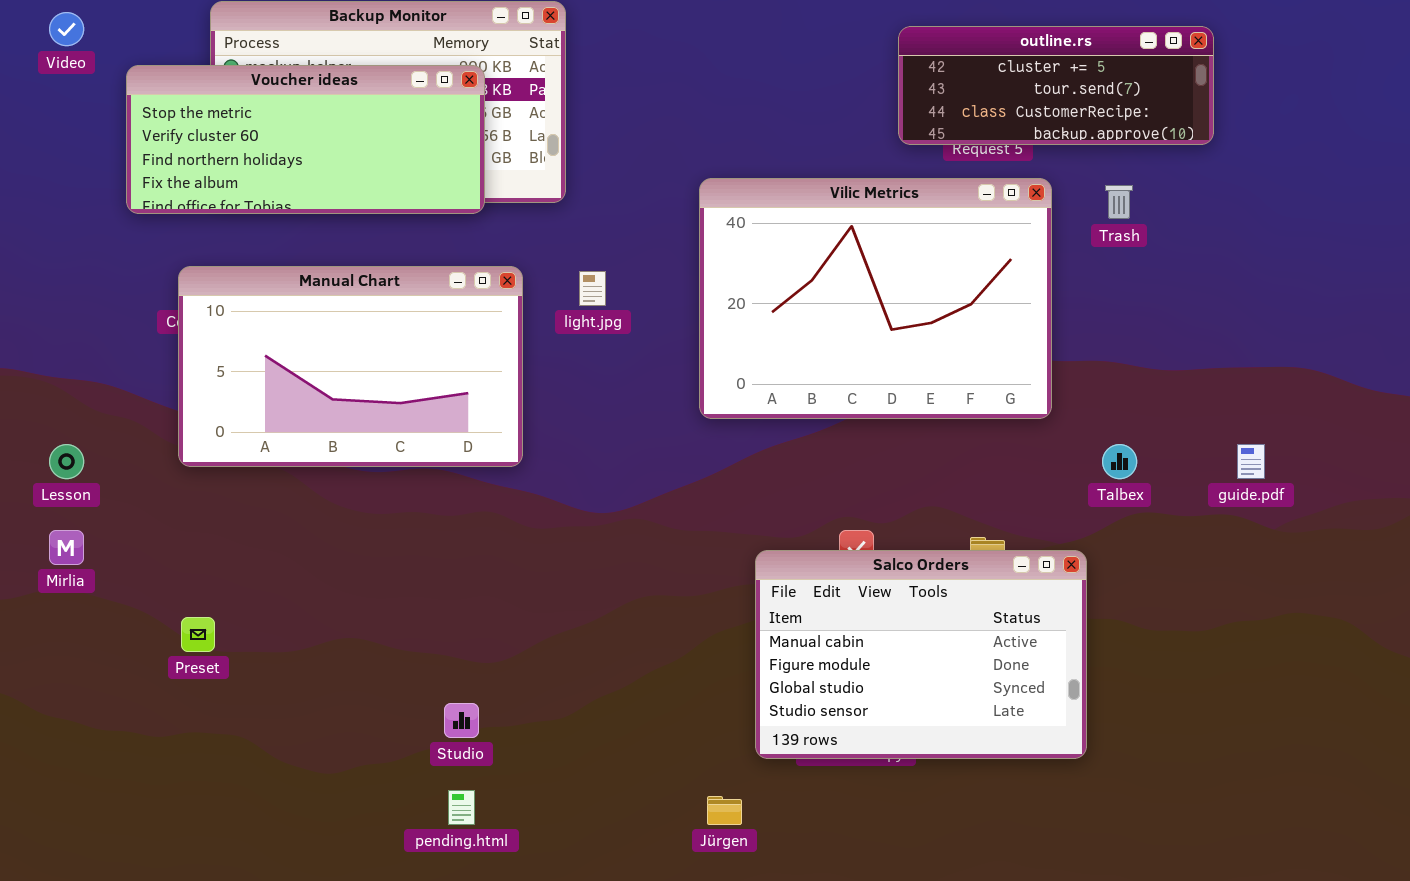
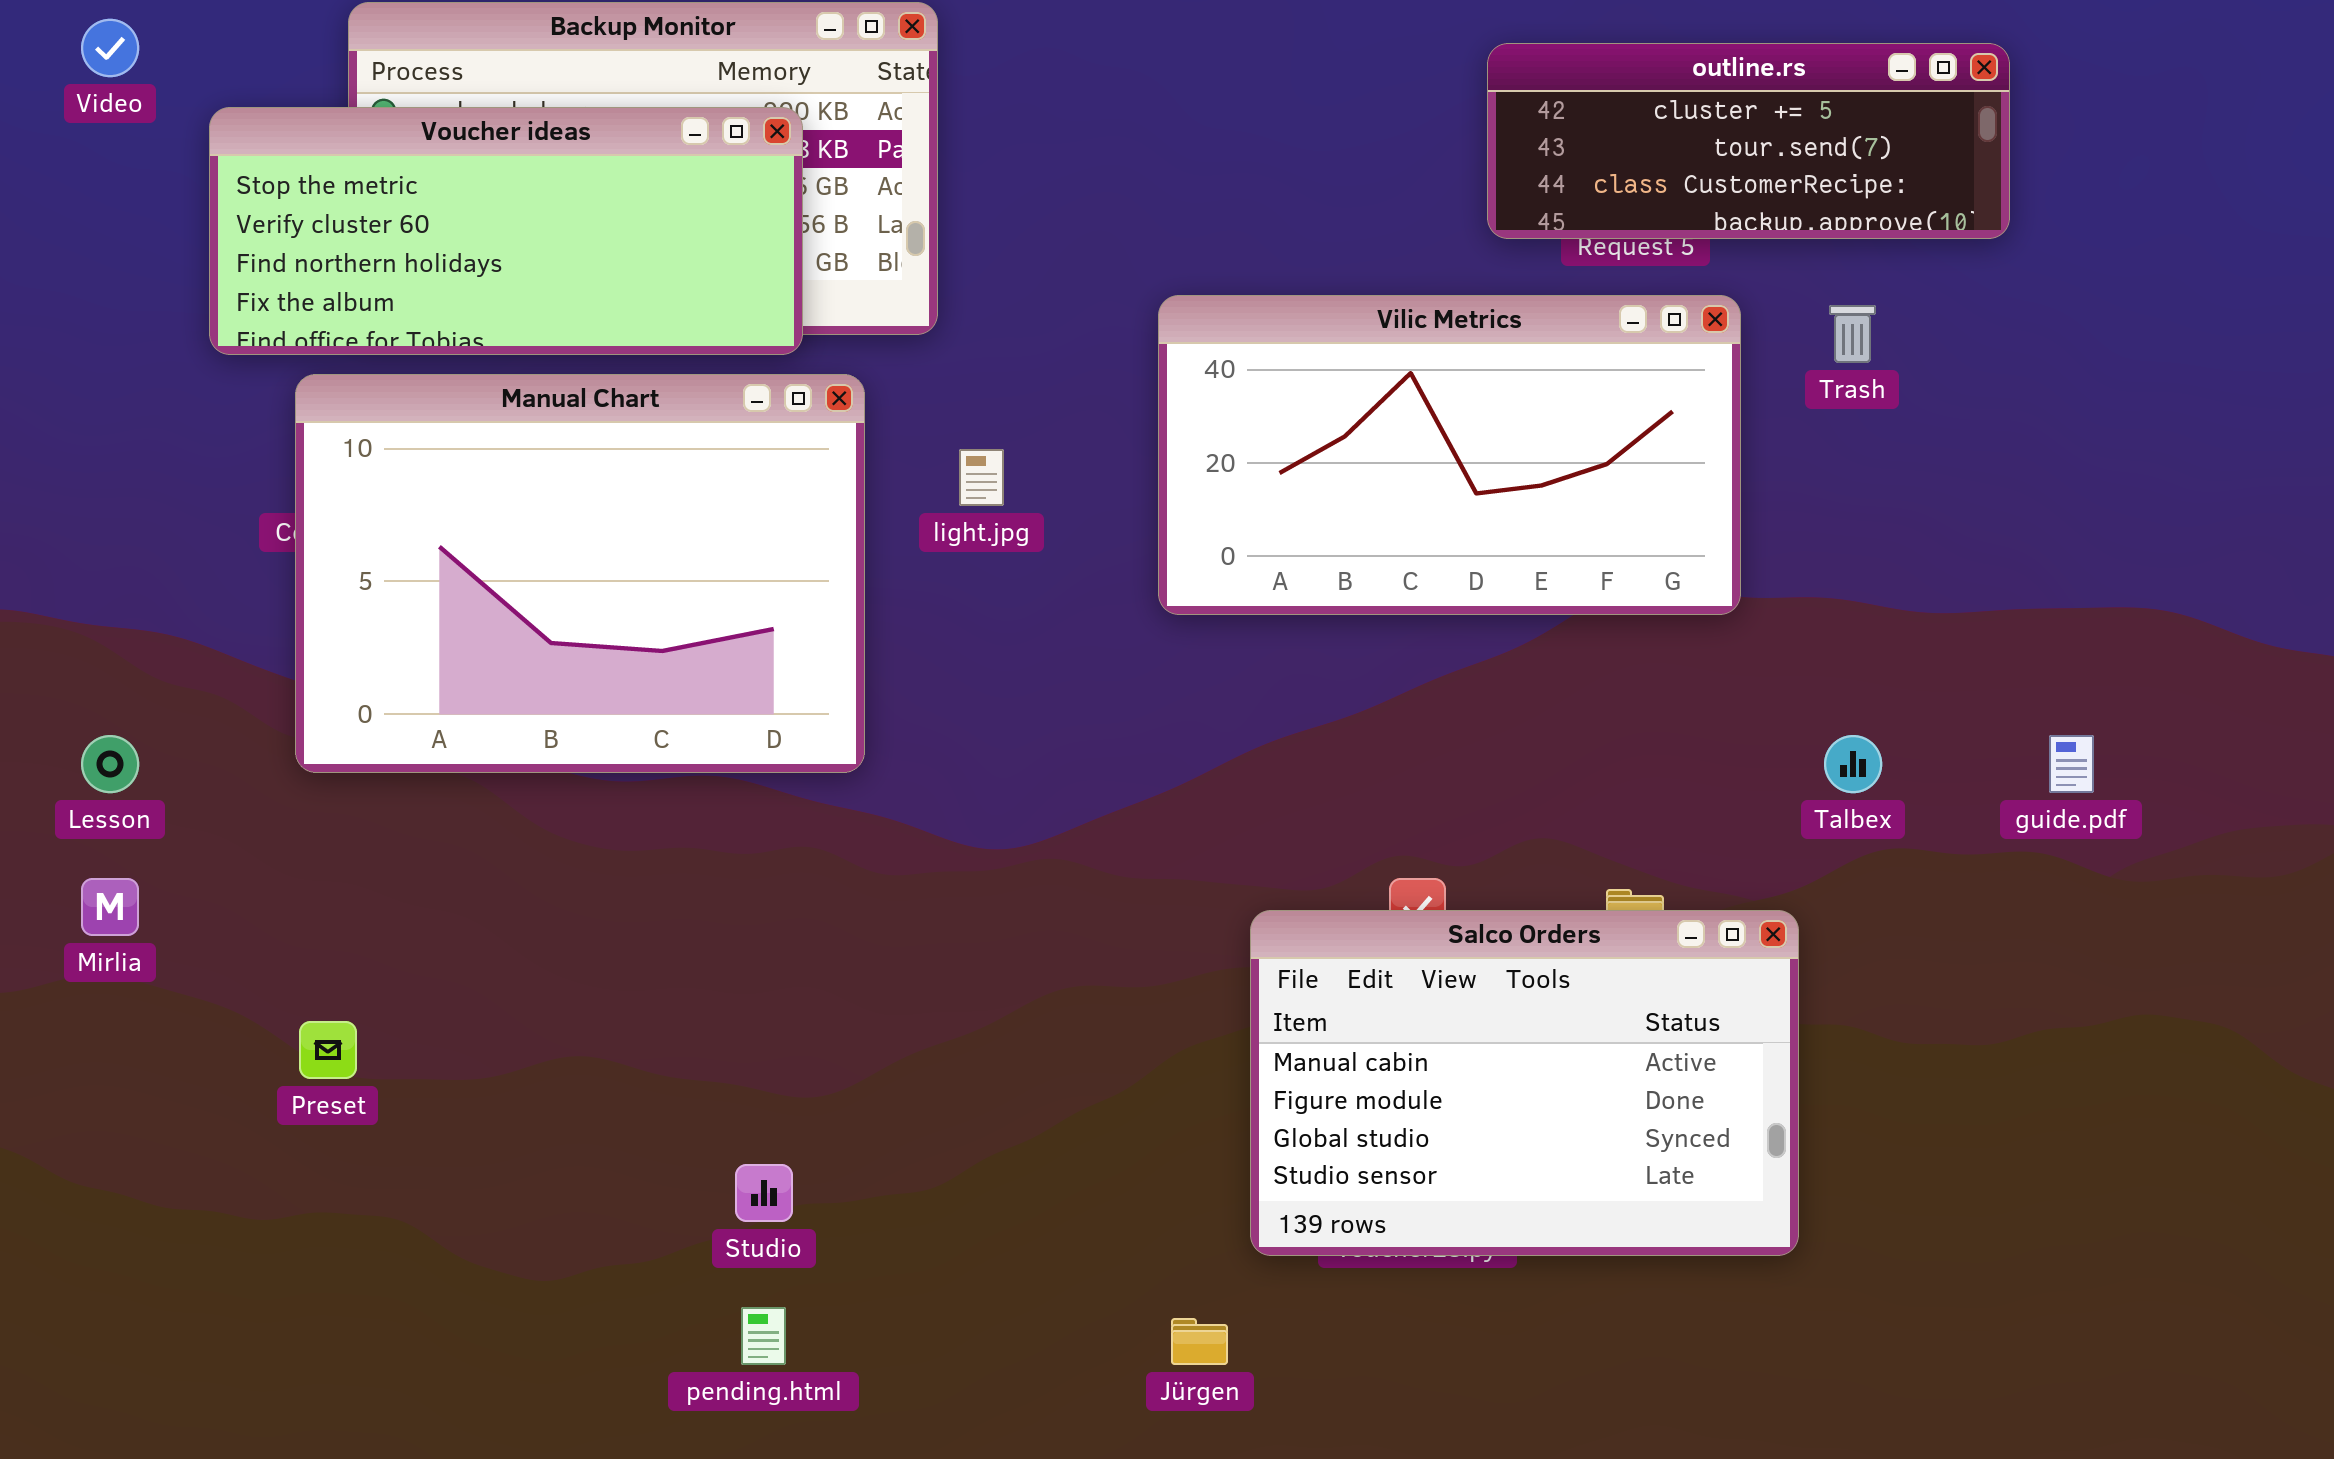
Vilic Metrics: [699,178,1052,419] -> [1158,295,1741,615], resized
Manual Chart: [178,266,523,467] -> [295,374,865,773], resized

